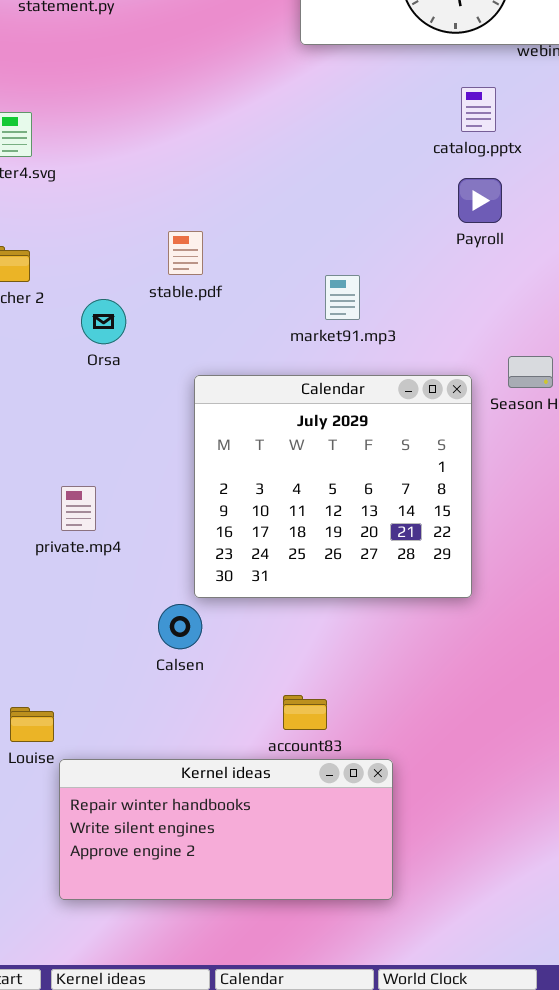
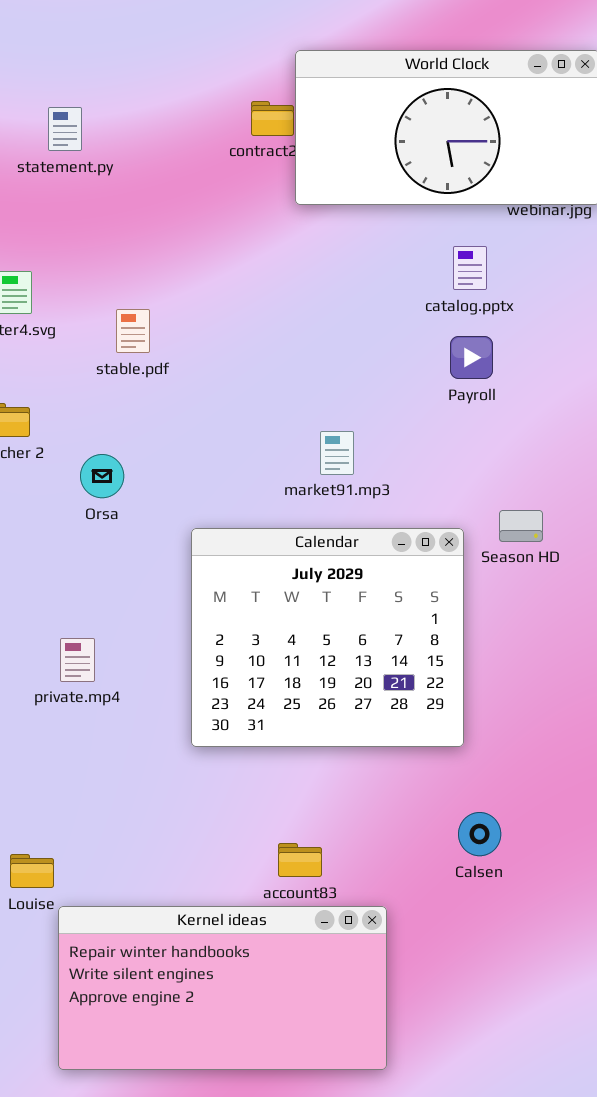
stable.pdf: [168,231,203,275] -> [116,309,150,353], moved
Calsen: [158,604,202,649] -> [458,812,501,856], moved
Kernel ideas: [59,759,393,900] -> [58,906,387,1070], resized

